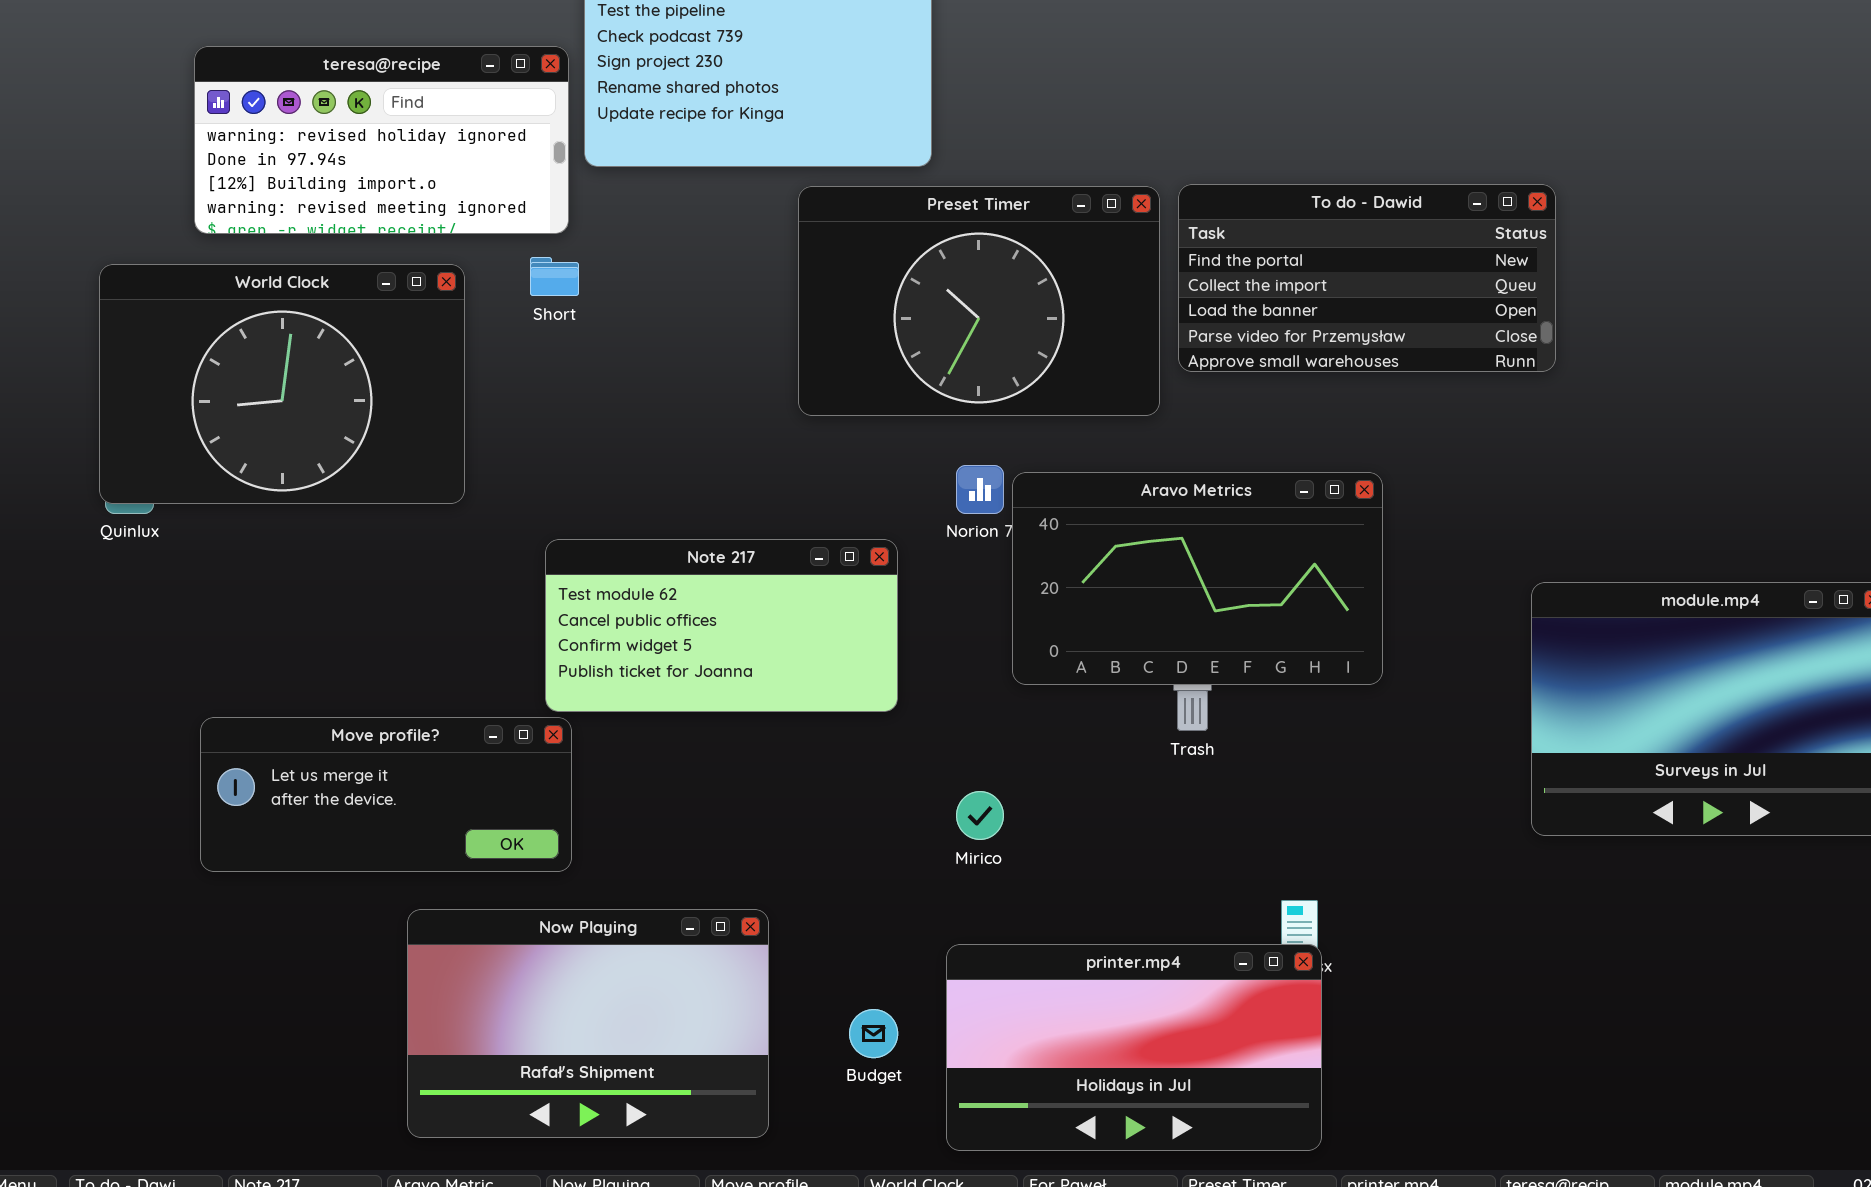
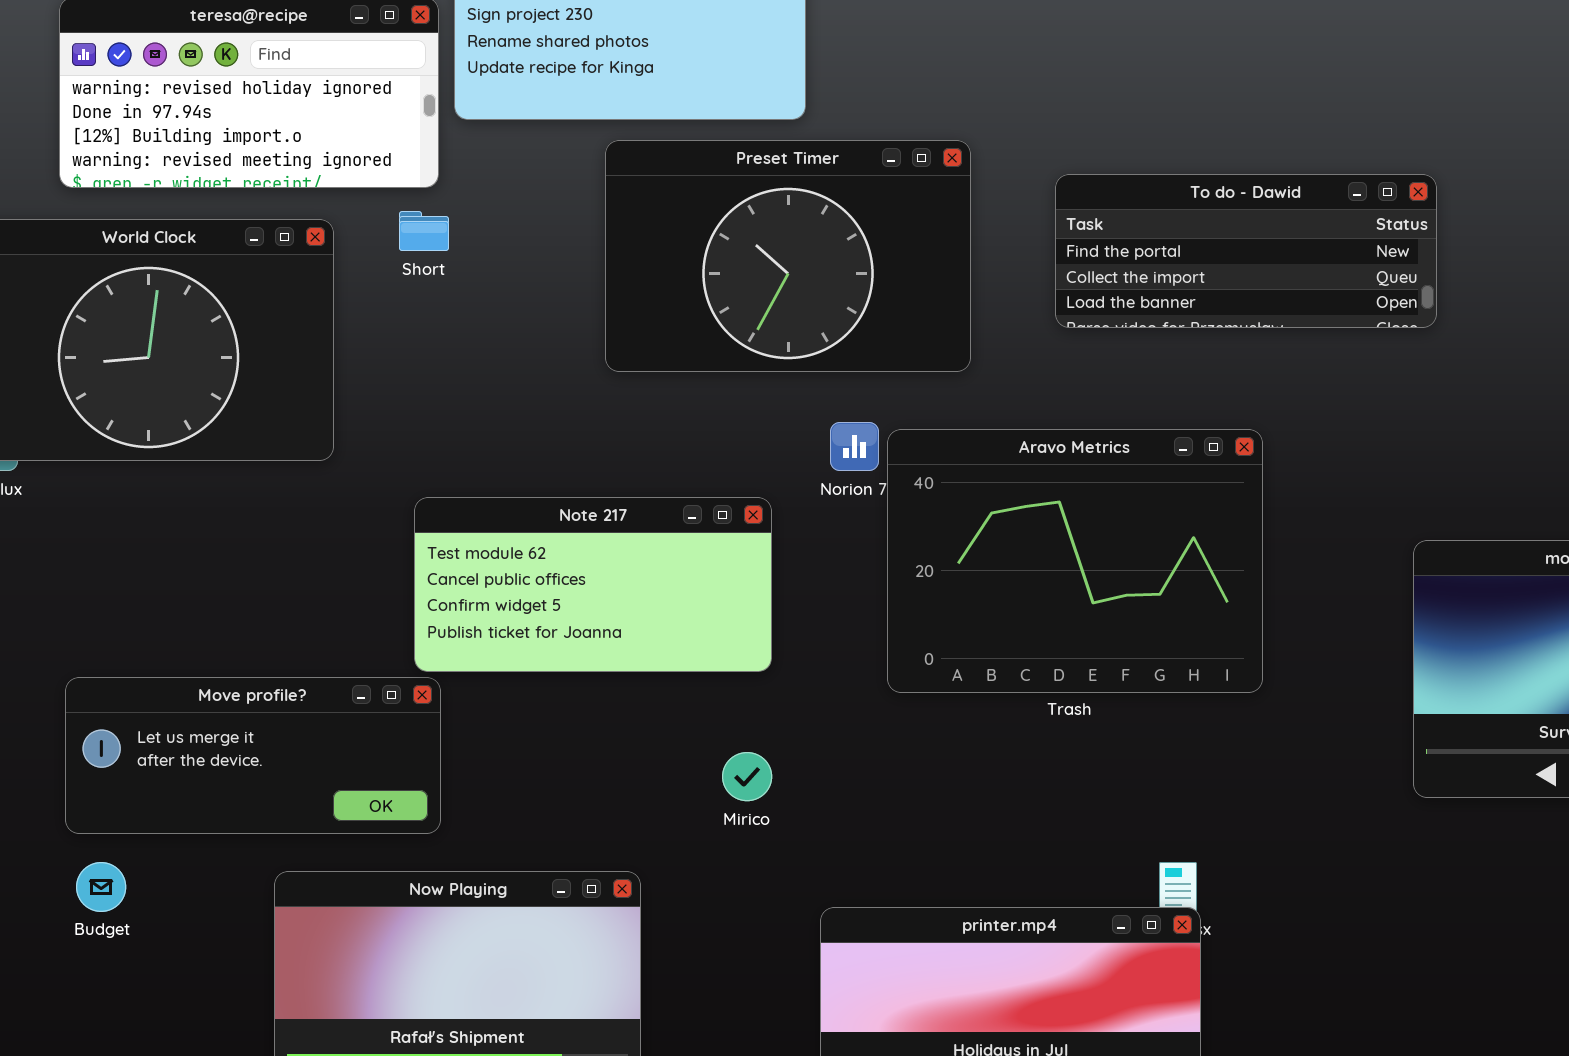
To do - Dawid: [1178,184,1556,372] -> [1055,174,1437,328], resized
Preset Timer: [798,186,1160,416] -> [605,140,971,372], moved
Aravo Metrics: [1012,472,1383,685] -> [887,429,1263,693], resized
Mirico: [956,791,1004,840] -> [722,752,772,801], moved
Budget: [849,1009,898,1058] -> [76,862,126,912], moved

